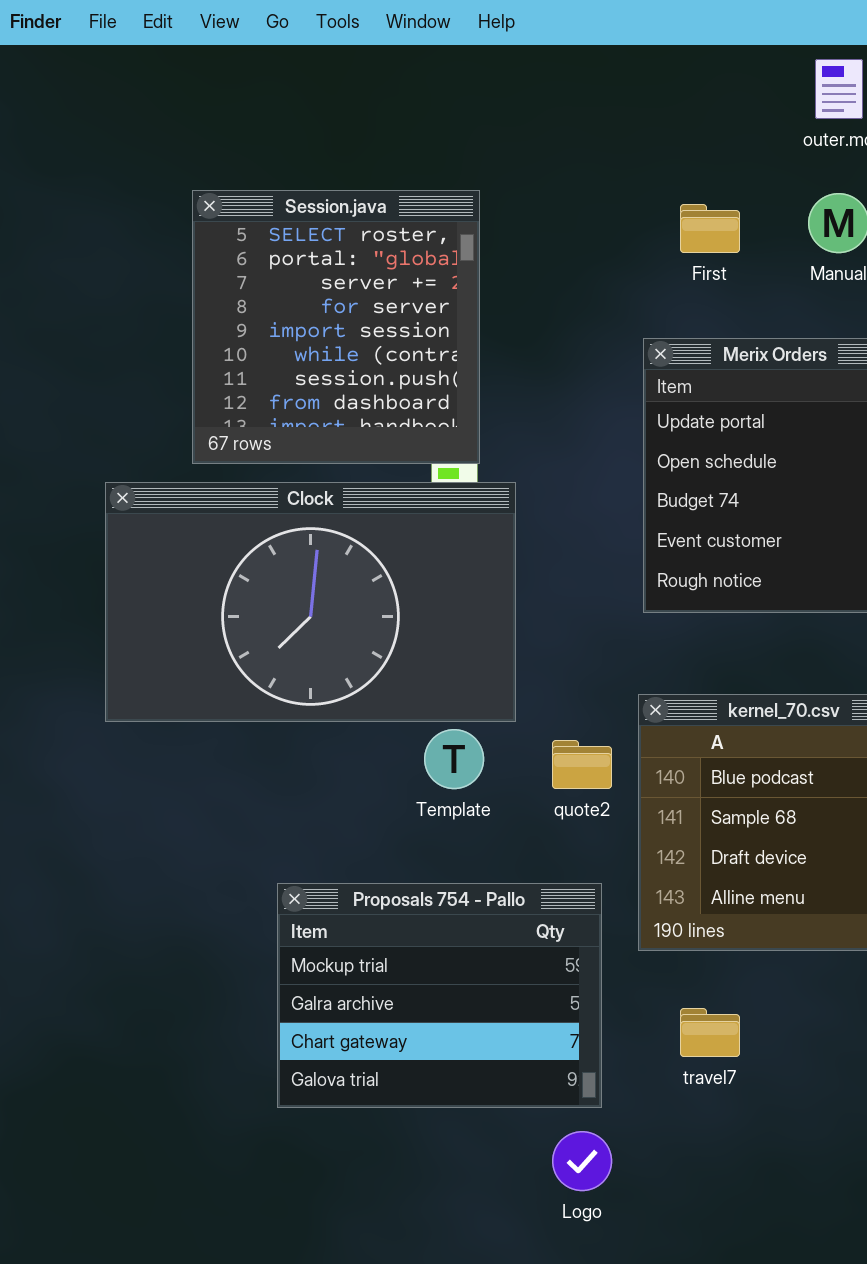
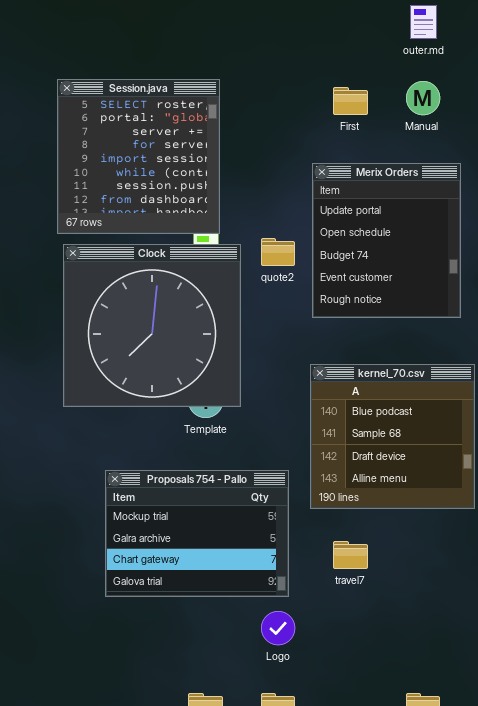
Clock: [105,482,516,722] -> [63,244,241,407], resized
quote2: [552,740,612,789] -> [261,238,295,266], moved

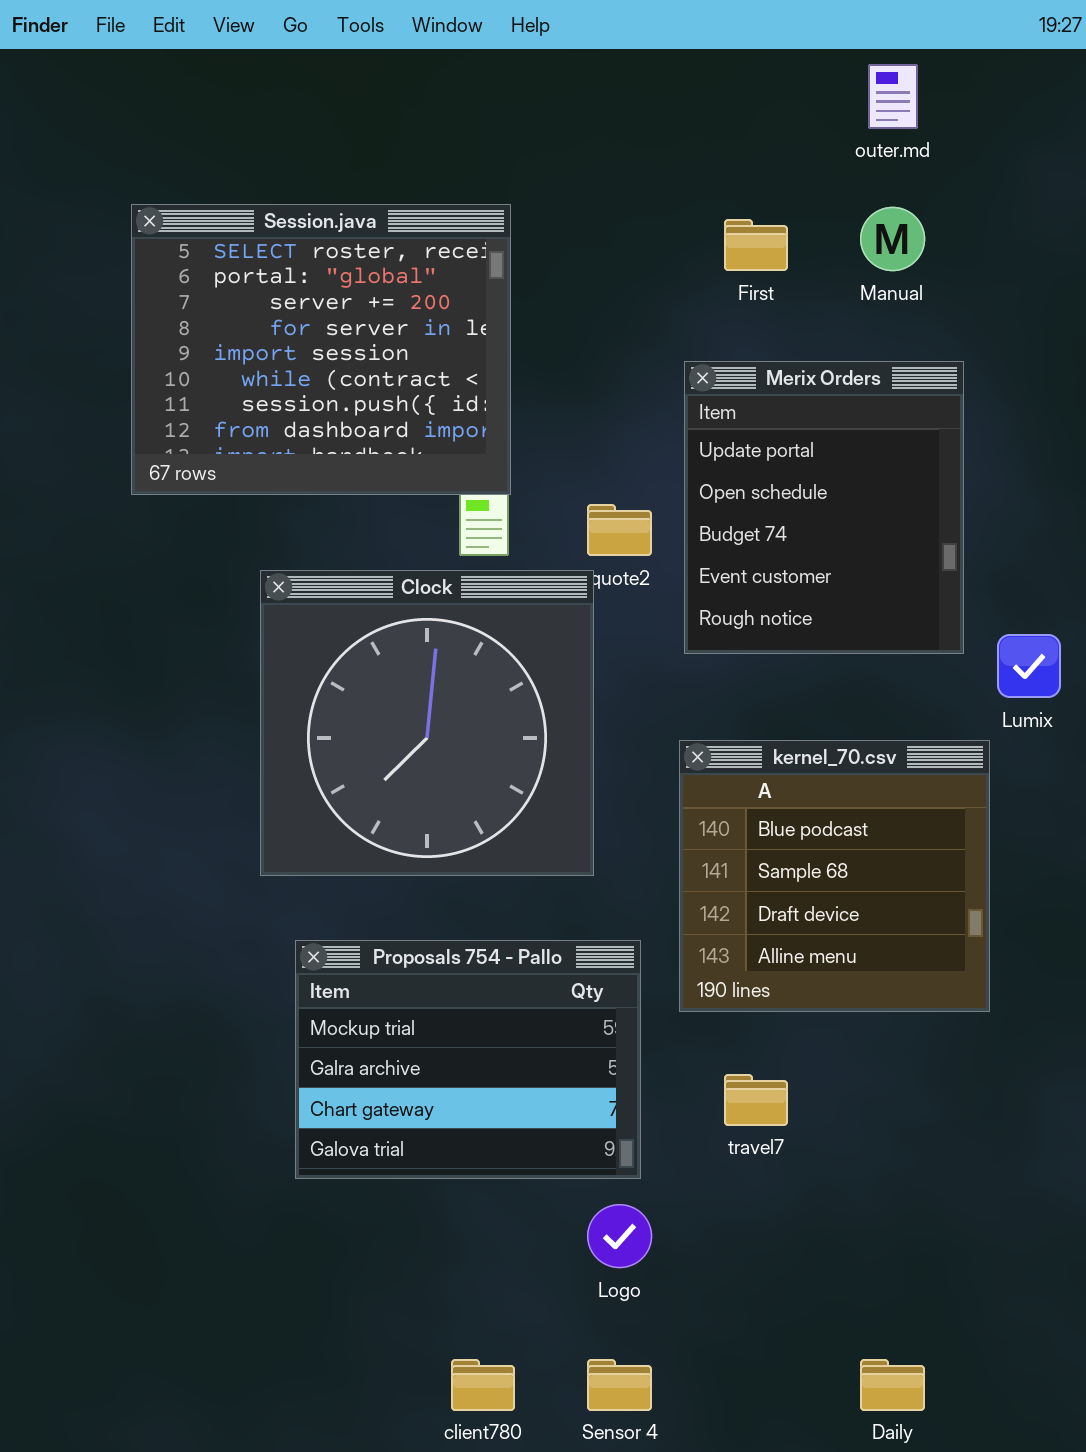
Session.java: [57,79,220,234] -> [131,204,511,495], resized
Clock: [63,244,241,407] -> [260,570,594,876], moved

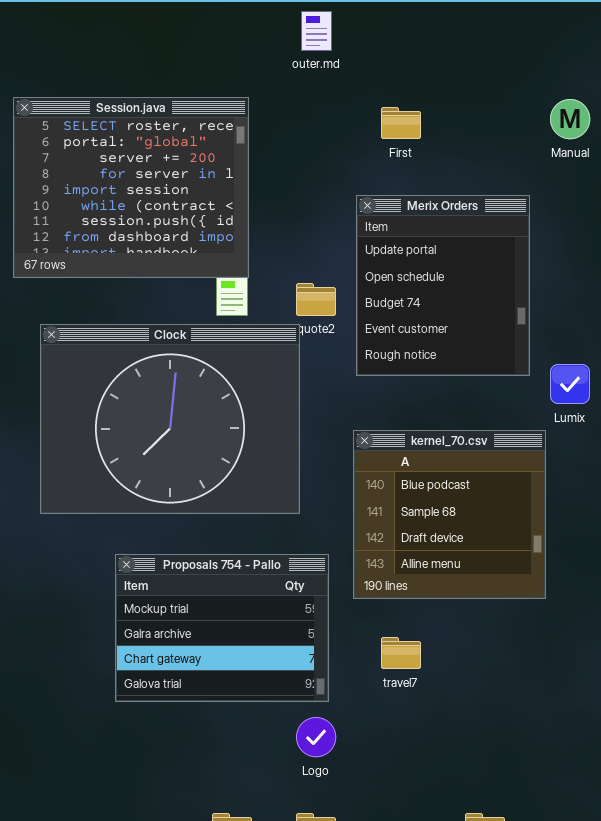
outer.md: [868,64,918,129] -> [301,11,332,51], moved
Manual: [860,207,925,271] -> [550,99,590,139], moved
Clock: [260,570,594,876] -> [40,324,300,514], resized

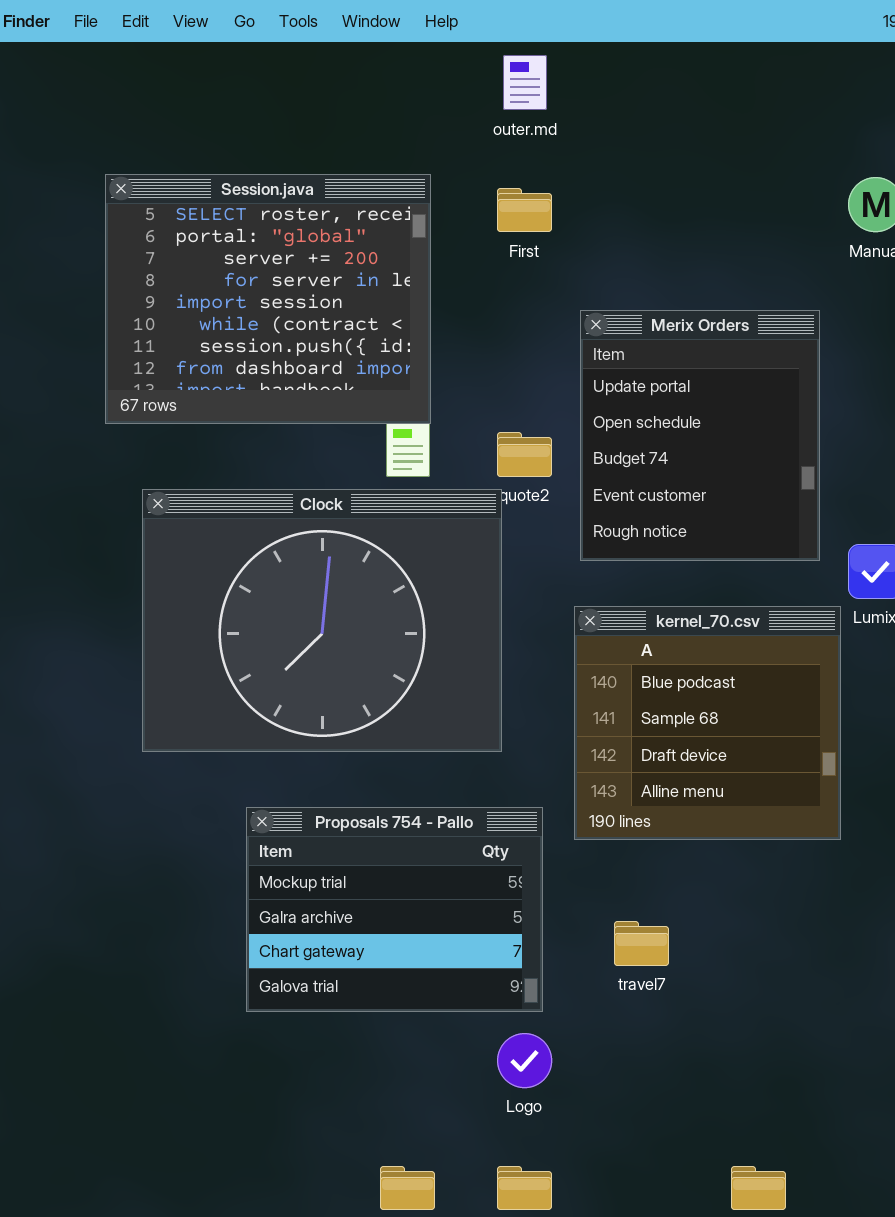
First: [381,107,421,139] -> [497,188,552,232], moved
kernel_70.csv: [353,430,546,599] -> [574,606,841,840], moved

